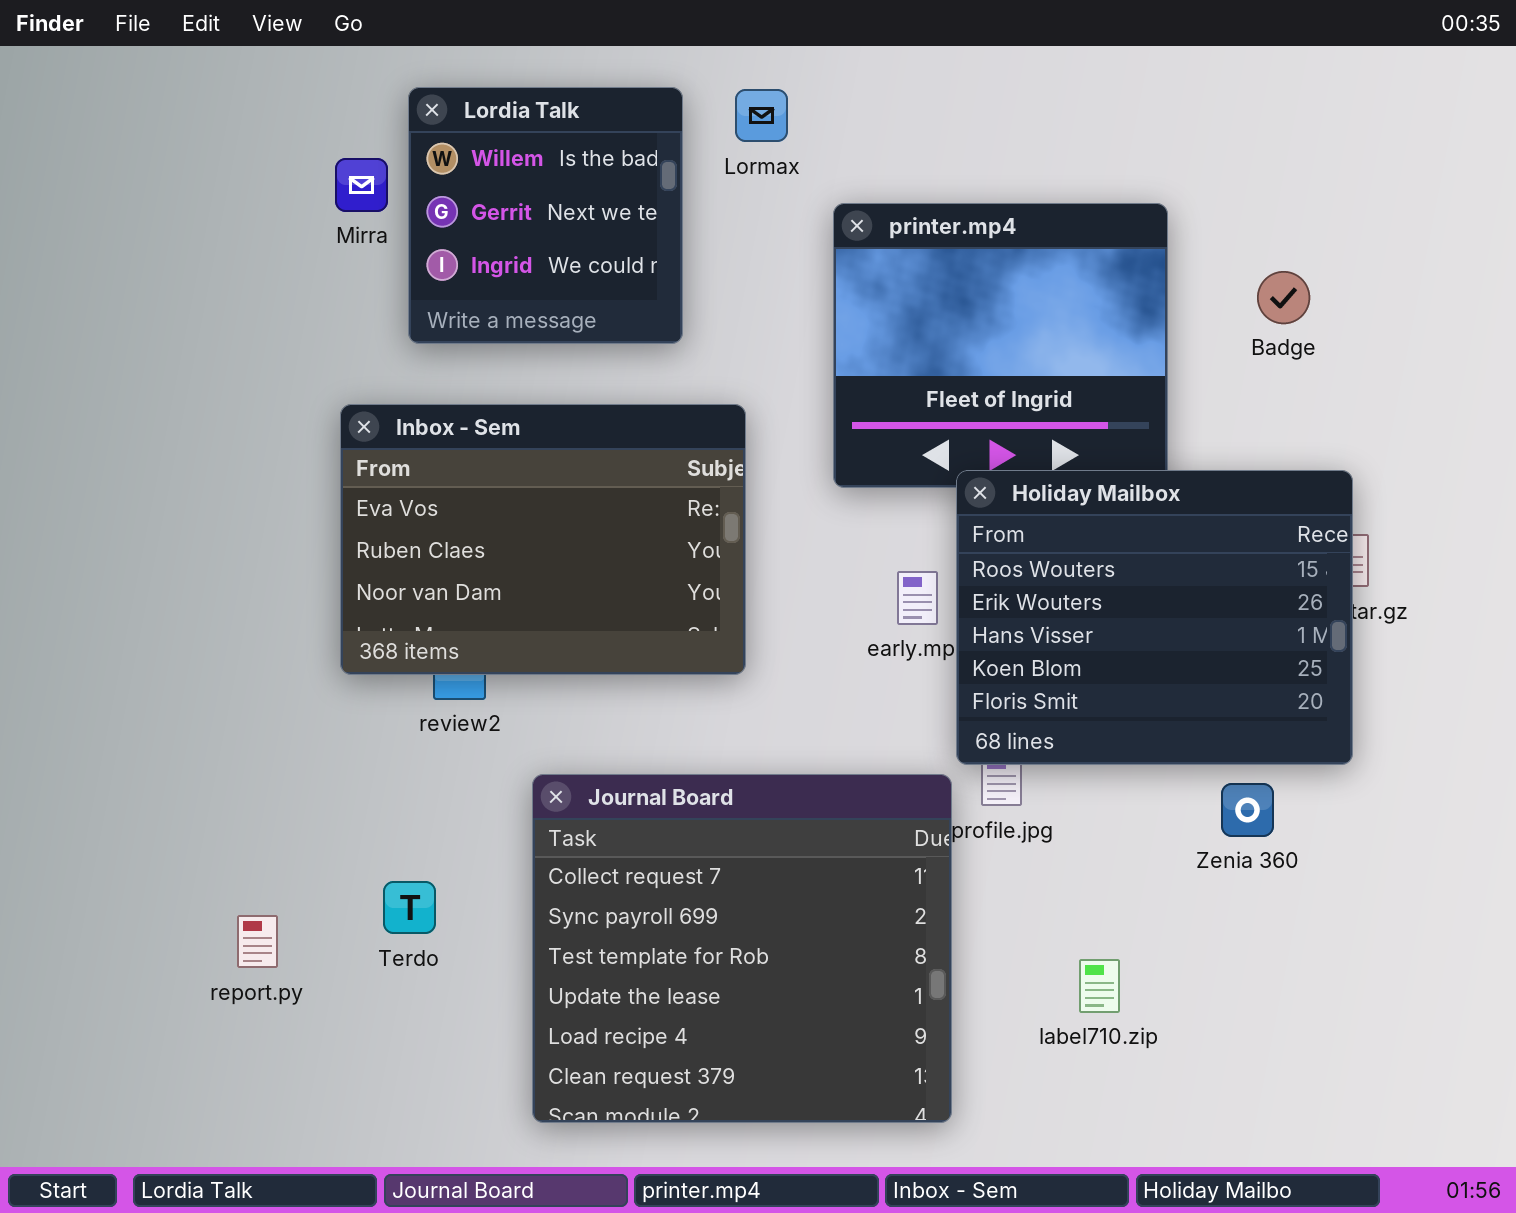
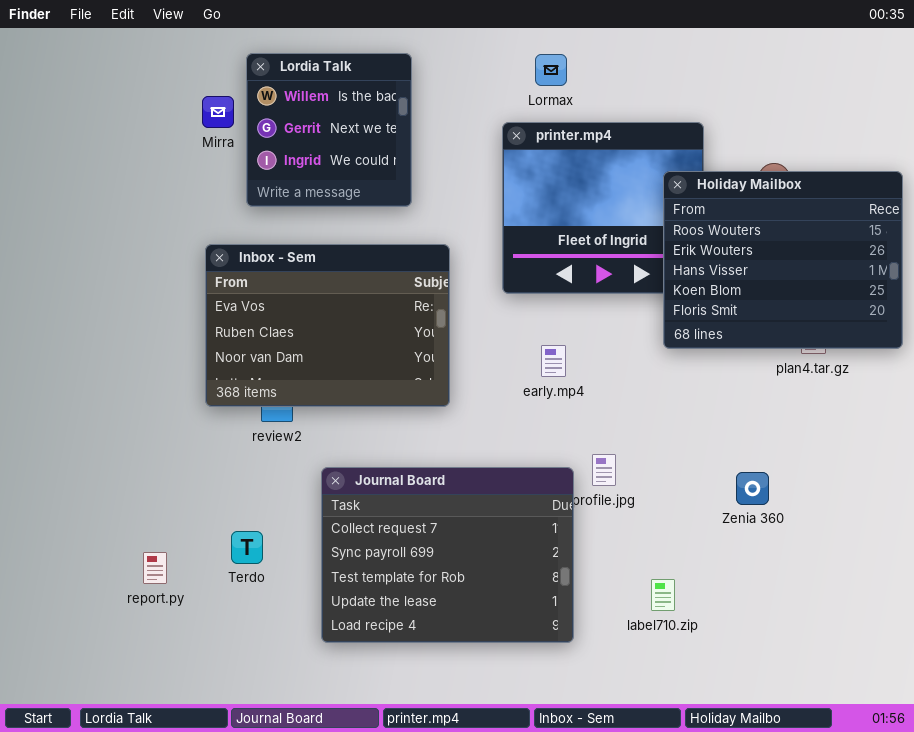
Lormax: [735,89,788,142] -> [535,54,567,86], moved
Holiday Mailbox: [956,470,1353,765] -> [663,171,903,349], moved
Journal Board: [532,774,952,1123] -> [321,467,574,643], resized

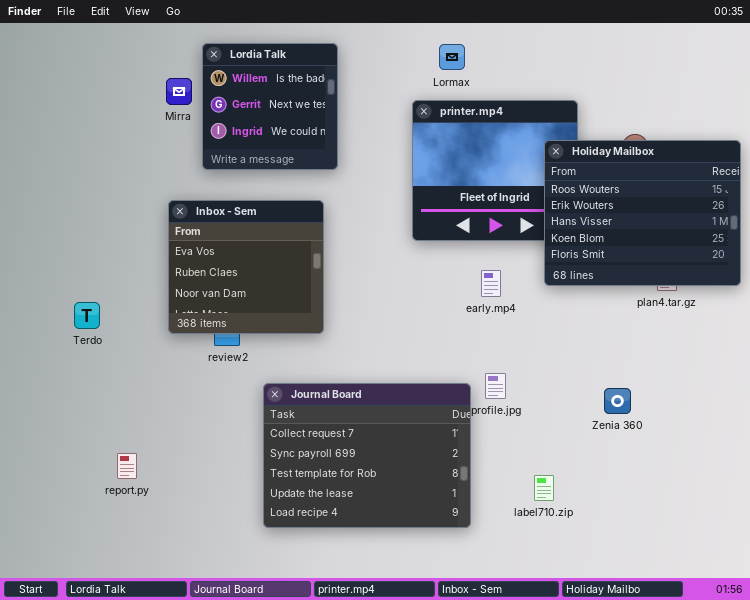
Inbox - Sem: [205,244,450,407] -> [168,200,324,334], resized
early.mp4: [541,345,566,377] -> [481,270,501,297], moved
Terdo: [231,531,263,564] -> [74,302,100,329], moved

